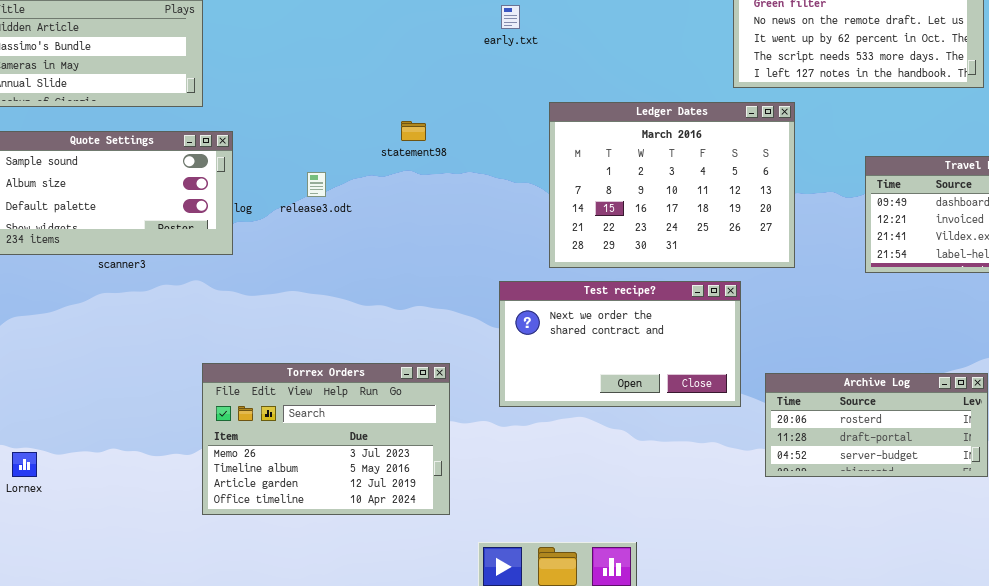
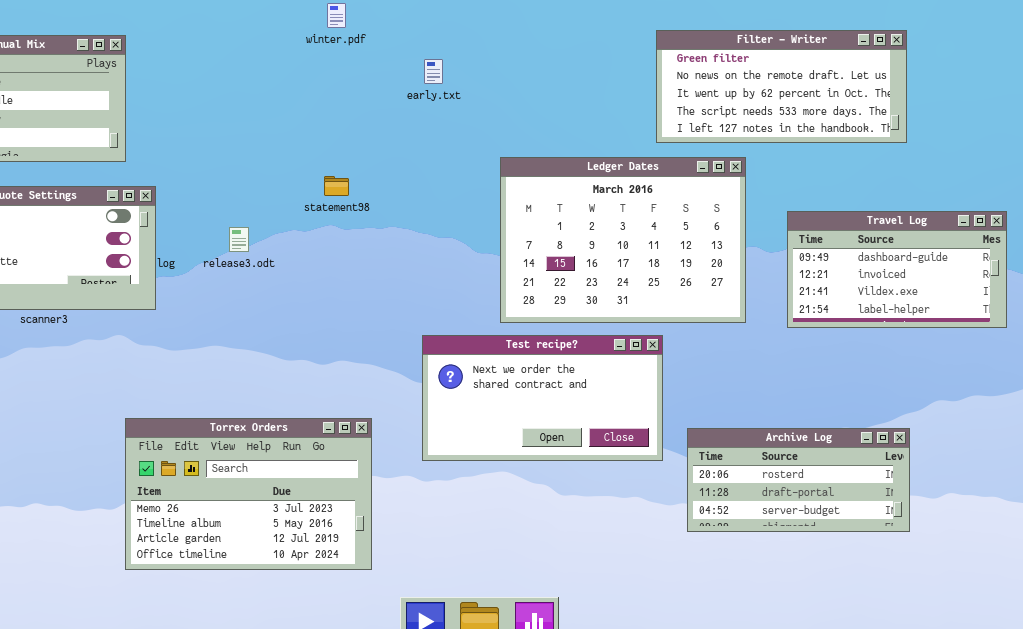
Ledger Dates: [549,102,795,268] -> [500,157,746,323], moved

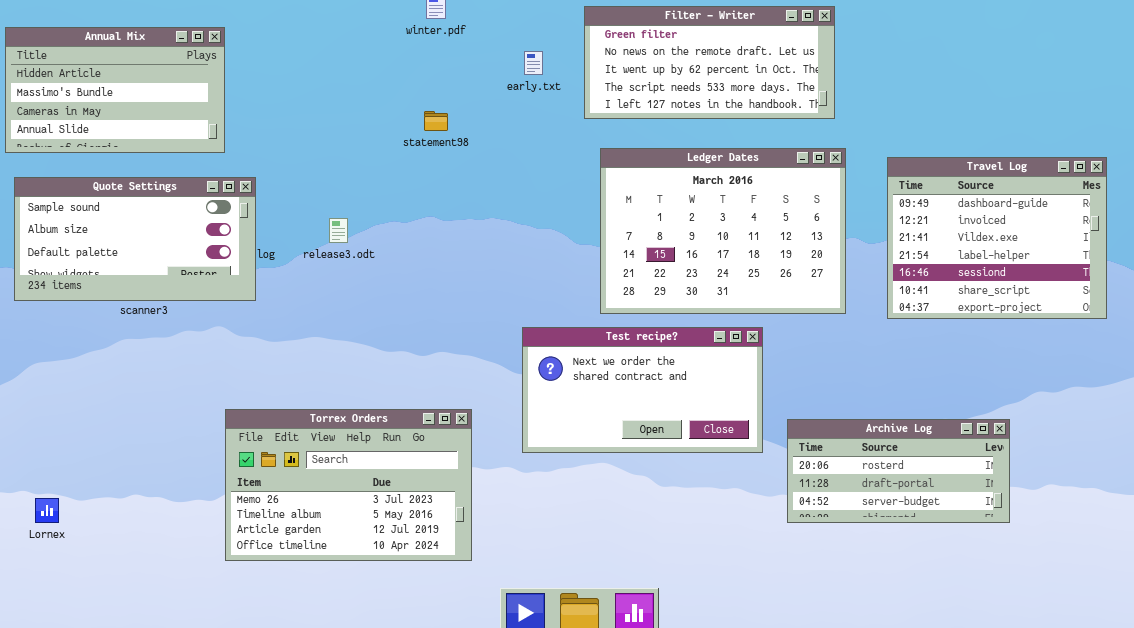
Filter - Writer: [656,30,907,143] -> [584,6,835,119], moved
statement98: [324,176,349,196] -> [424,111,448,131], moved
Travel Log: [787,211,1007,328] -> [887,157,1107,319], resized

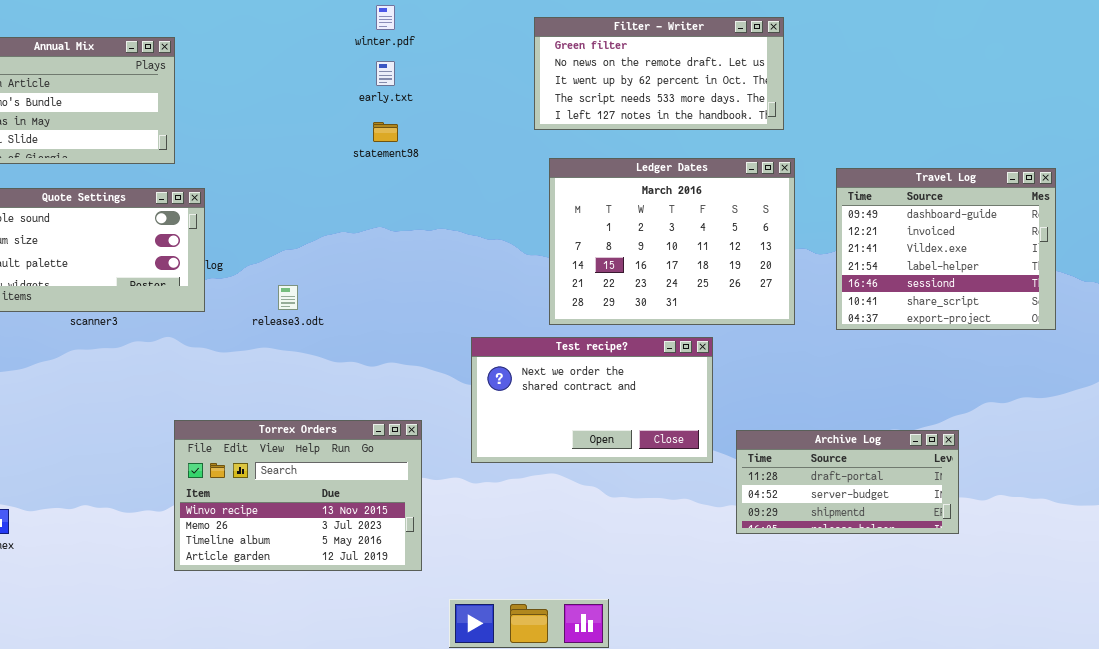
early.txt: [524,51,543,75] -> [376,61,395,86], moved
release3.odt: [329,218,348,243] -> [278,285,298,310], moved
Torrex Orders: [225,409,472,561] -> [174,420,422,571], scrolled up 1 row
Archive Log: [787,419,1010,523] -> [736,430,959,534], scrolled down 1 row

